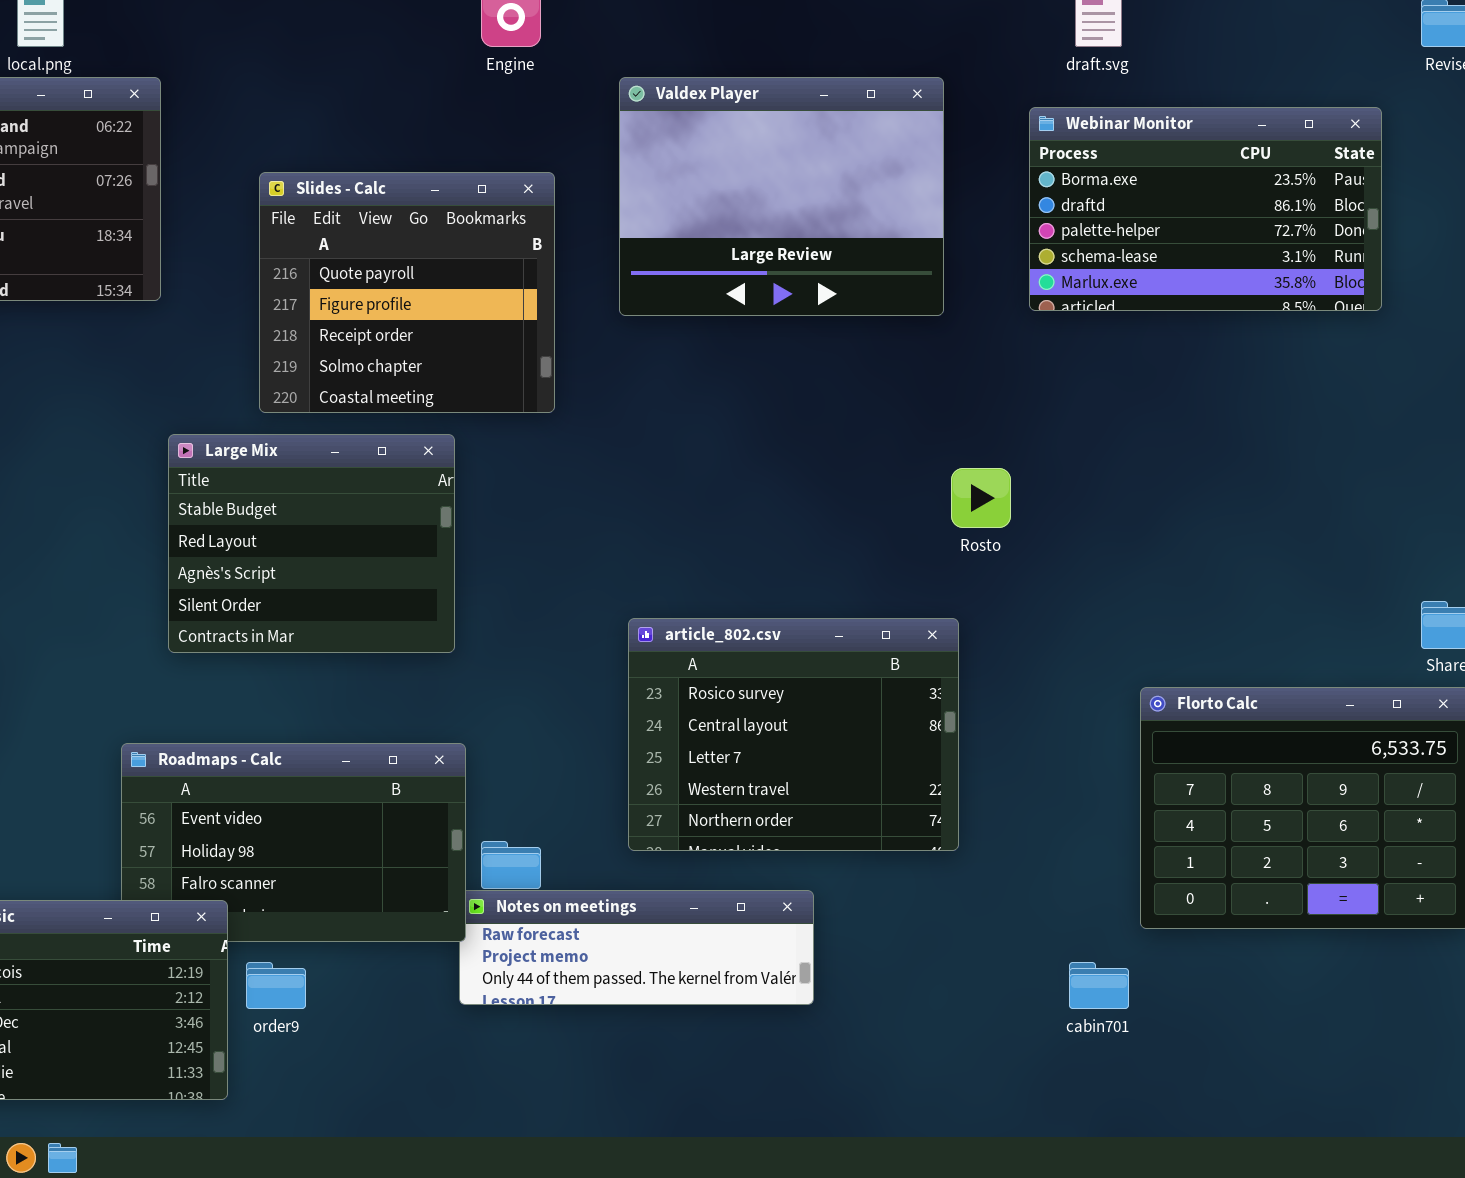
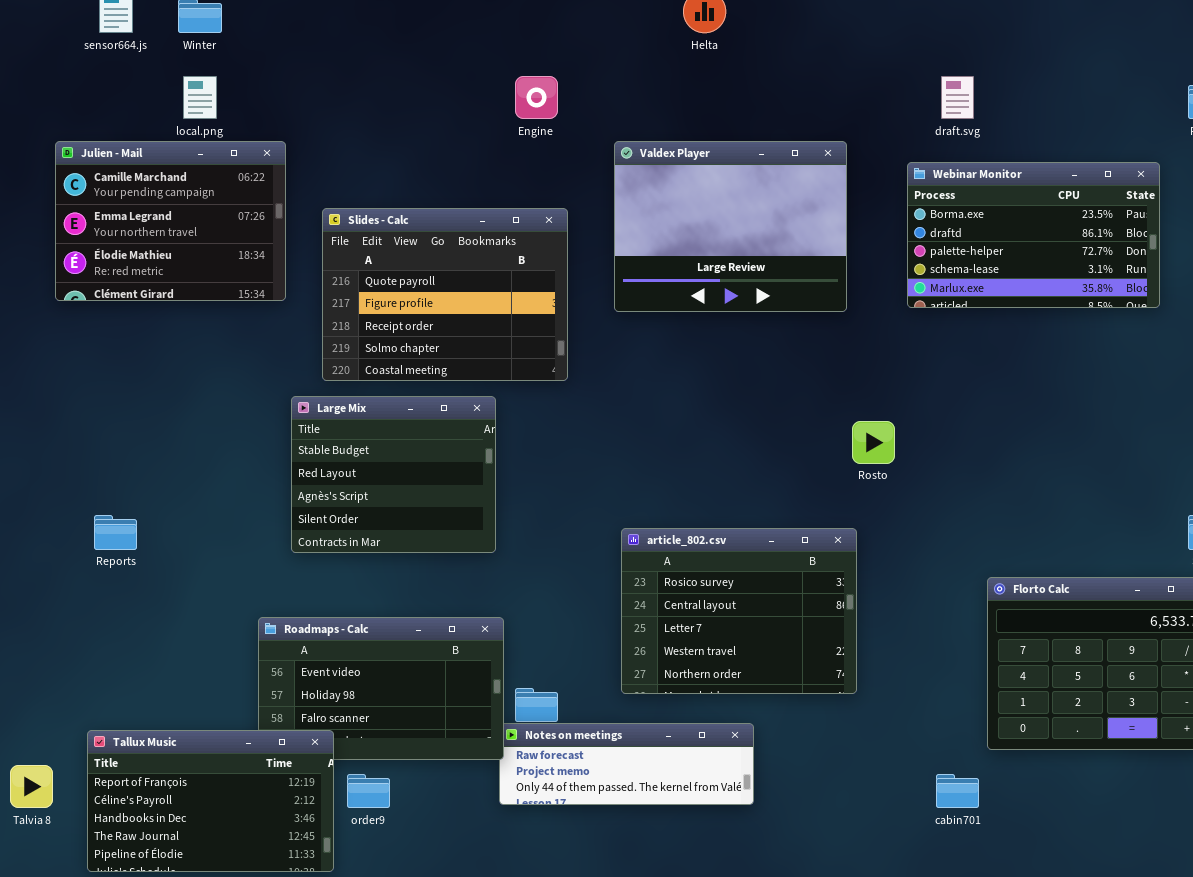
Slides - Calc: [259,172,555,413] -> [322,208,568,381], resized

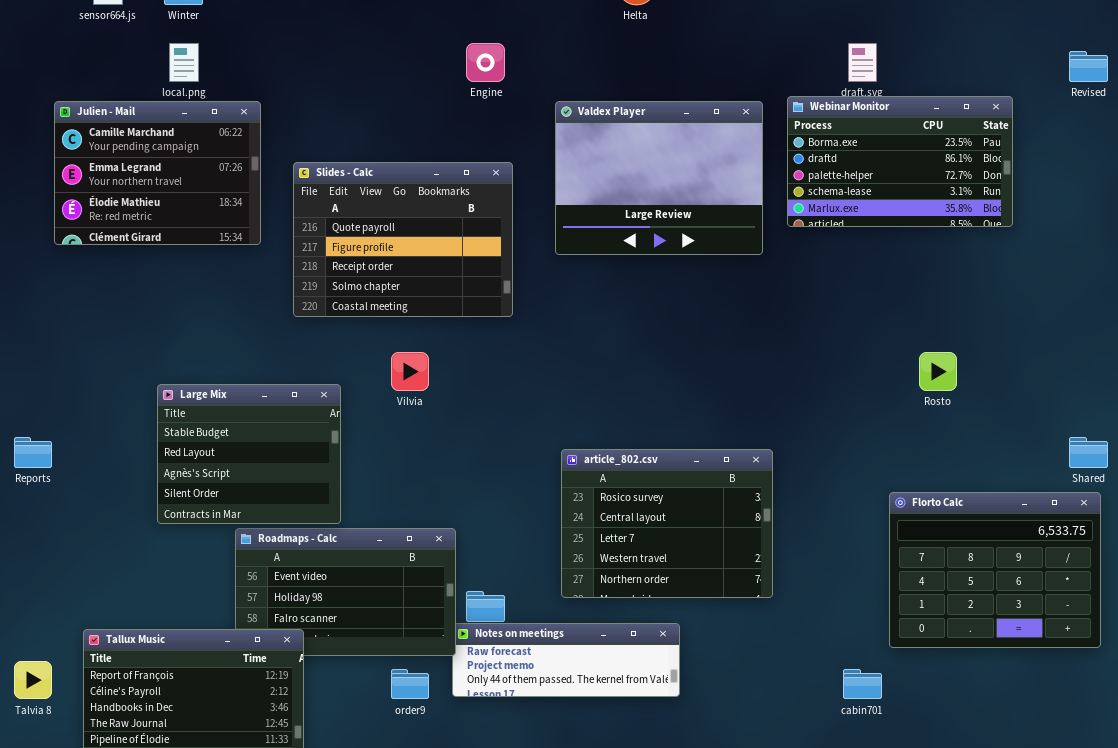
Webinar Monitor: [907,162,1160,308] -> [787,96,1013,227], moved
Large Mix: [291,396,496,553] -> [157,384,341,524], moved
Rosto: [852,421,895,464] -> [919,352,957,391], moved
Reports: [94,515,137,550] -> [14,437,52,468], moved
order9: [347,774,390,808] -> [391,669,429,699], moved

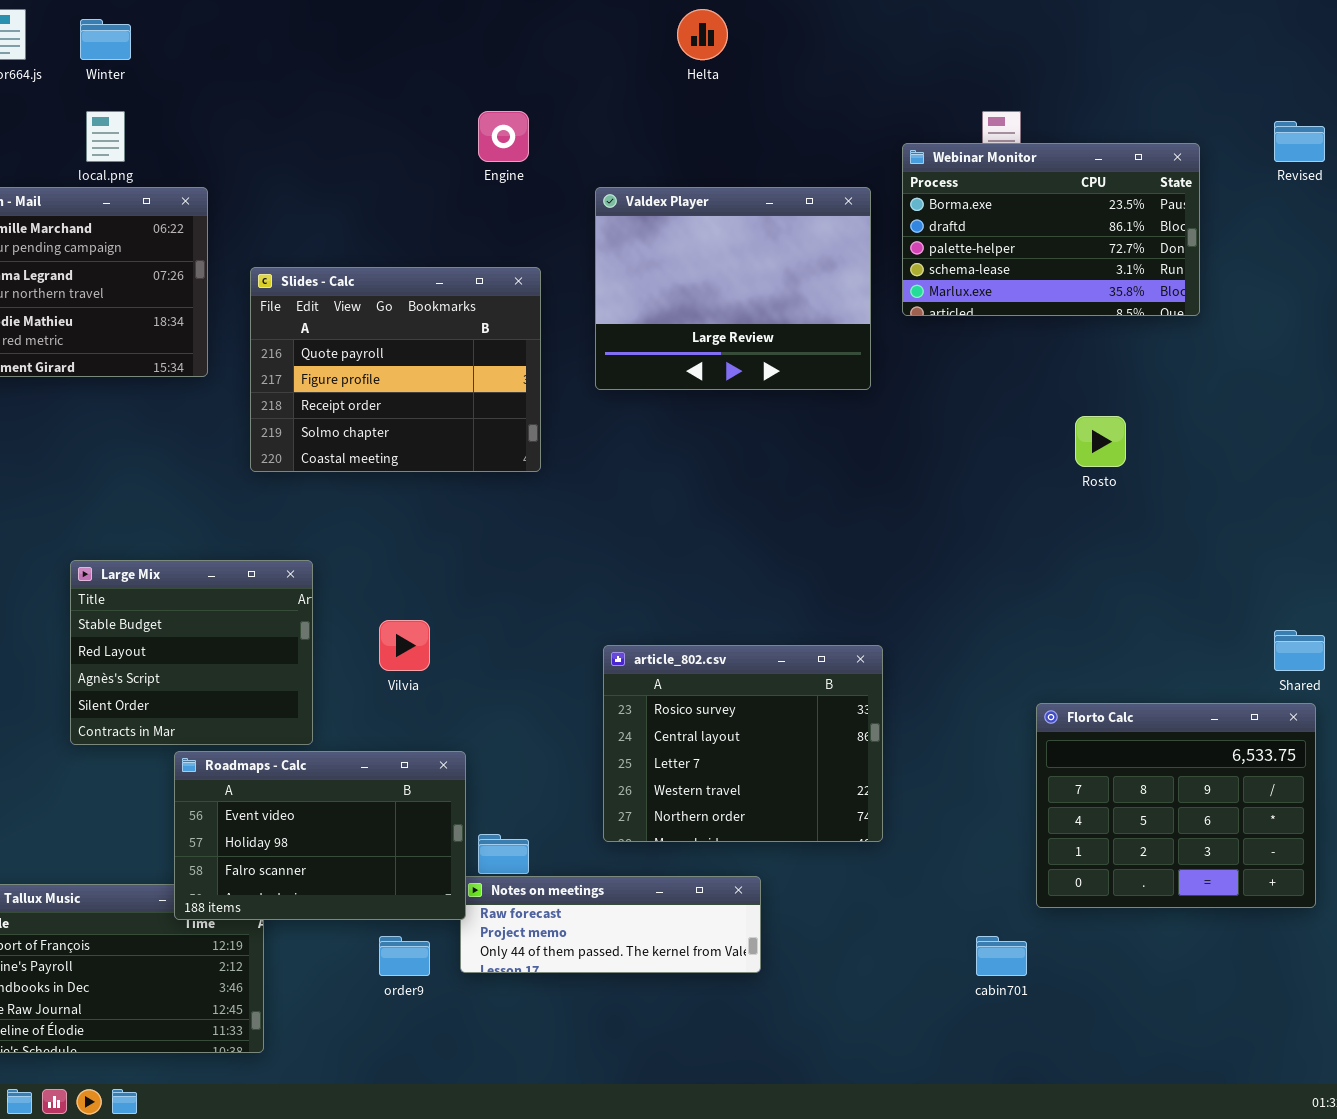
Webinar Monitor: [787,96,1013,227] -> [902,143,1200,316], moved
Vilvia: [391,352,429,391] -> [379,620,430,671], moved
Rosto: [919,352,957,391] -> [1075,416,1126,467], moved
Roadmaps - Calc: [235,528,456,656] -> [174,751,466,920], raised

